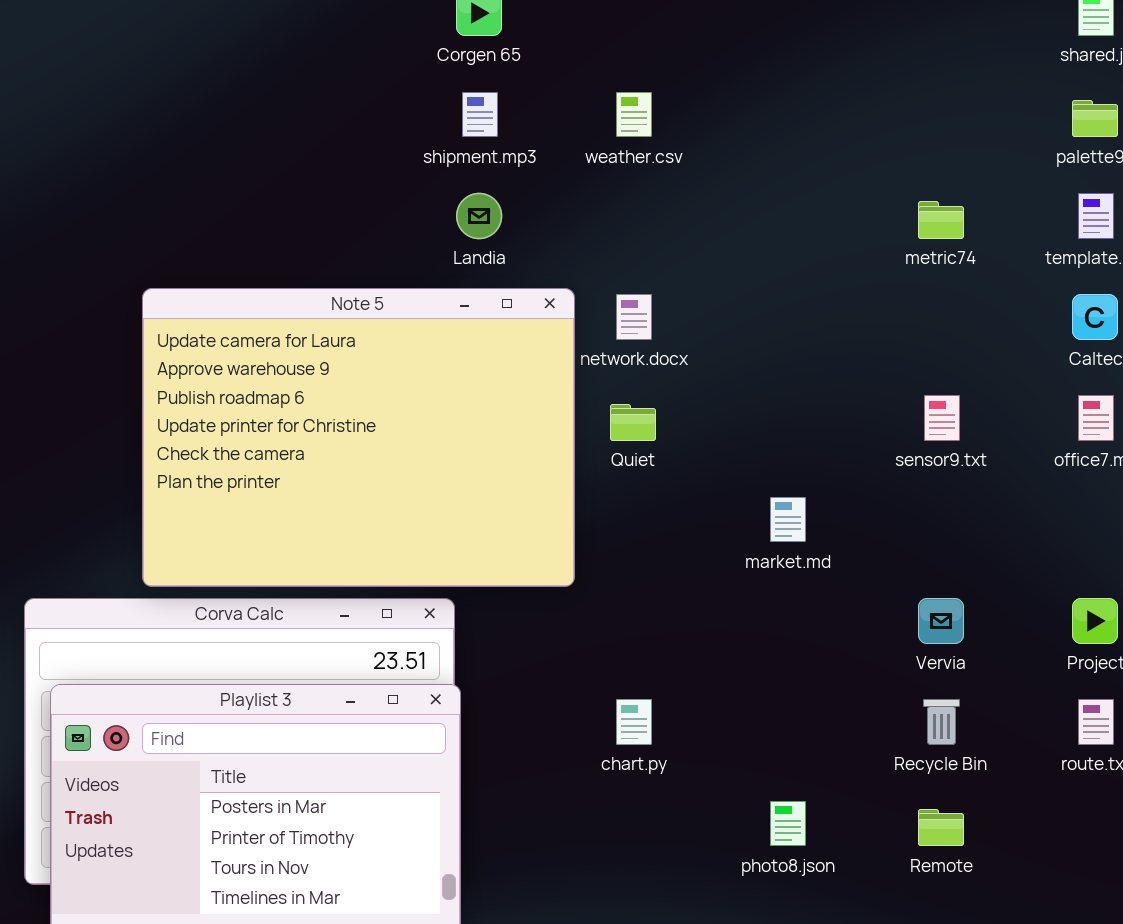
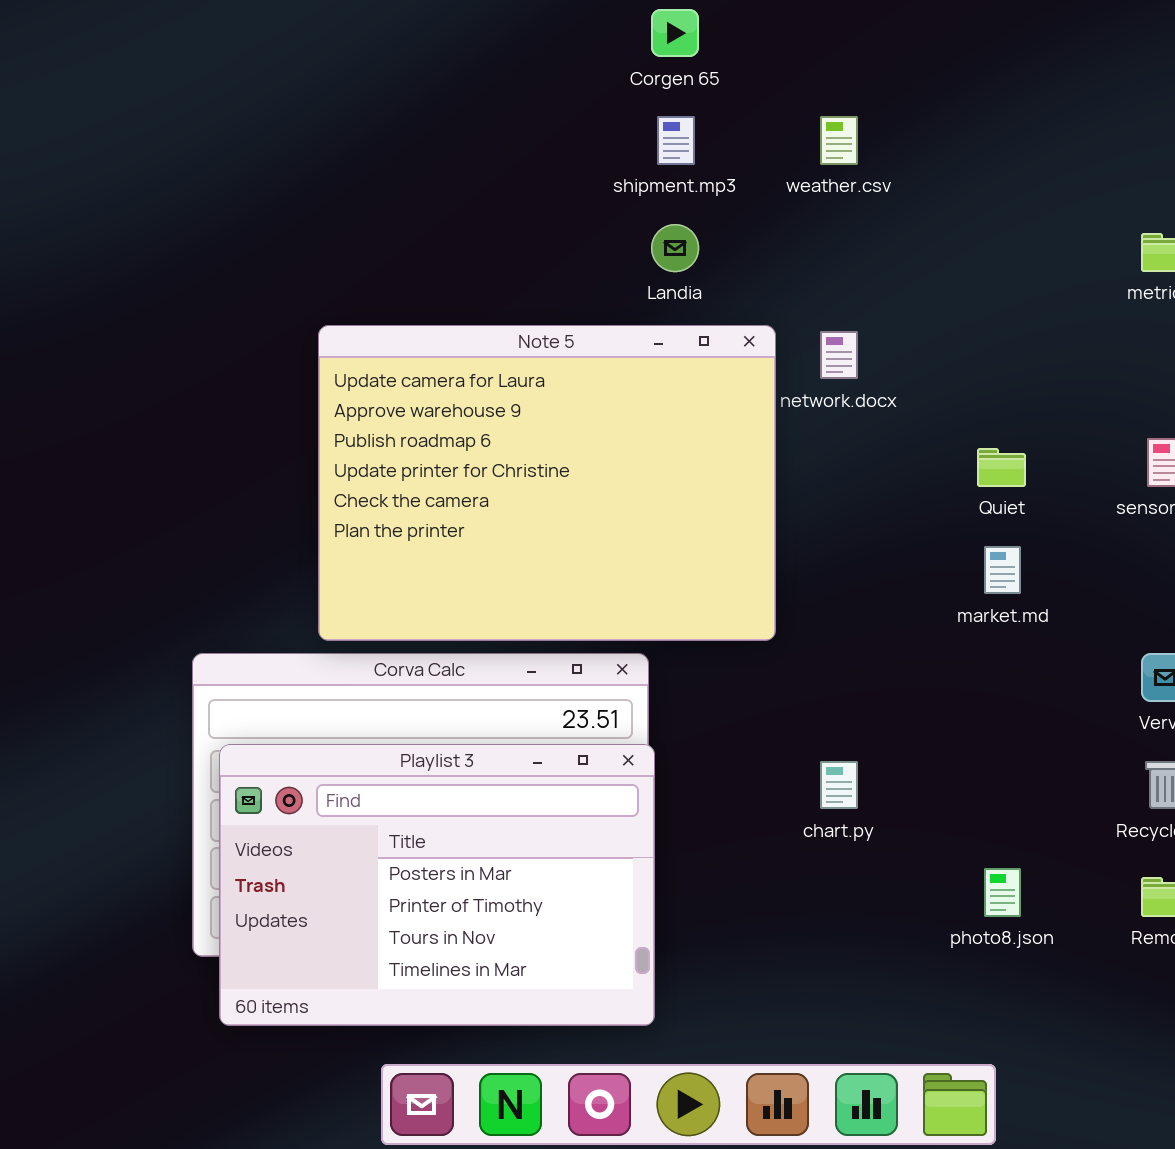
Quiet: [610,404,656,441] -> [977,448,1026,487], moved

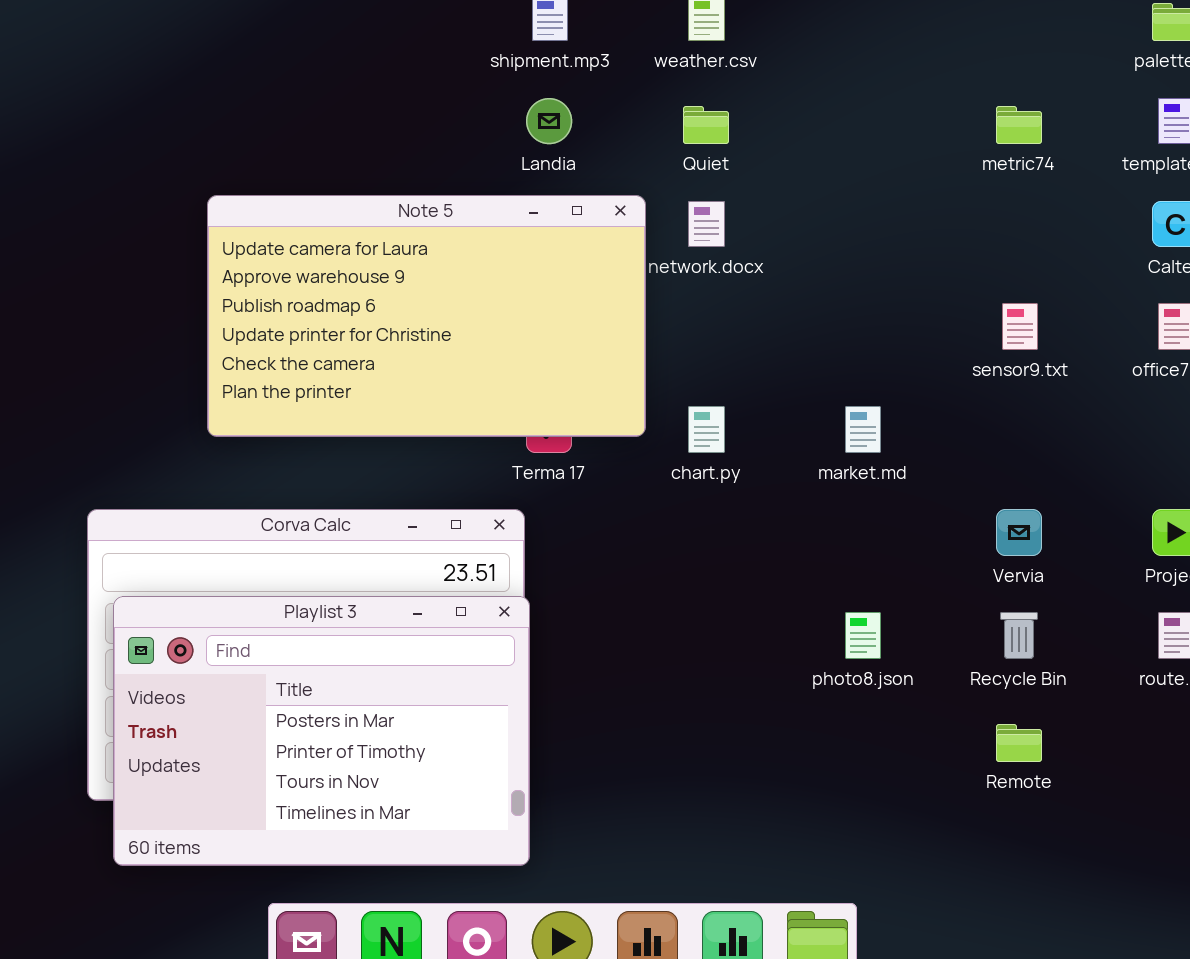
Note 5: [318,325,776,641] -> [207,195,646,437], resized
Quiet: [977,448,1026,487] -> [683,106,729,144], moved
chart.py: [820,761,858,809] -> [688,406,725,453], moved
photo8.json: [984,868,1021,917] -> [845,612,881,659], moved

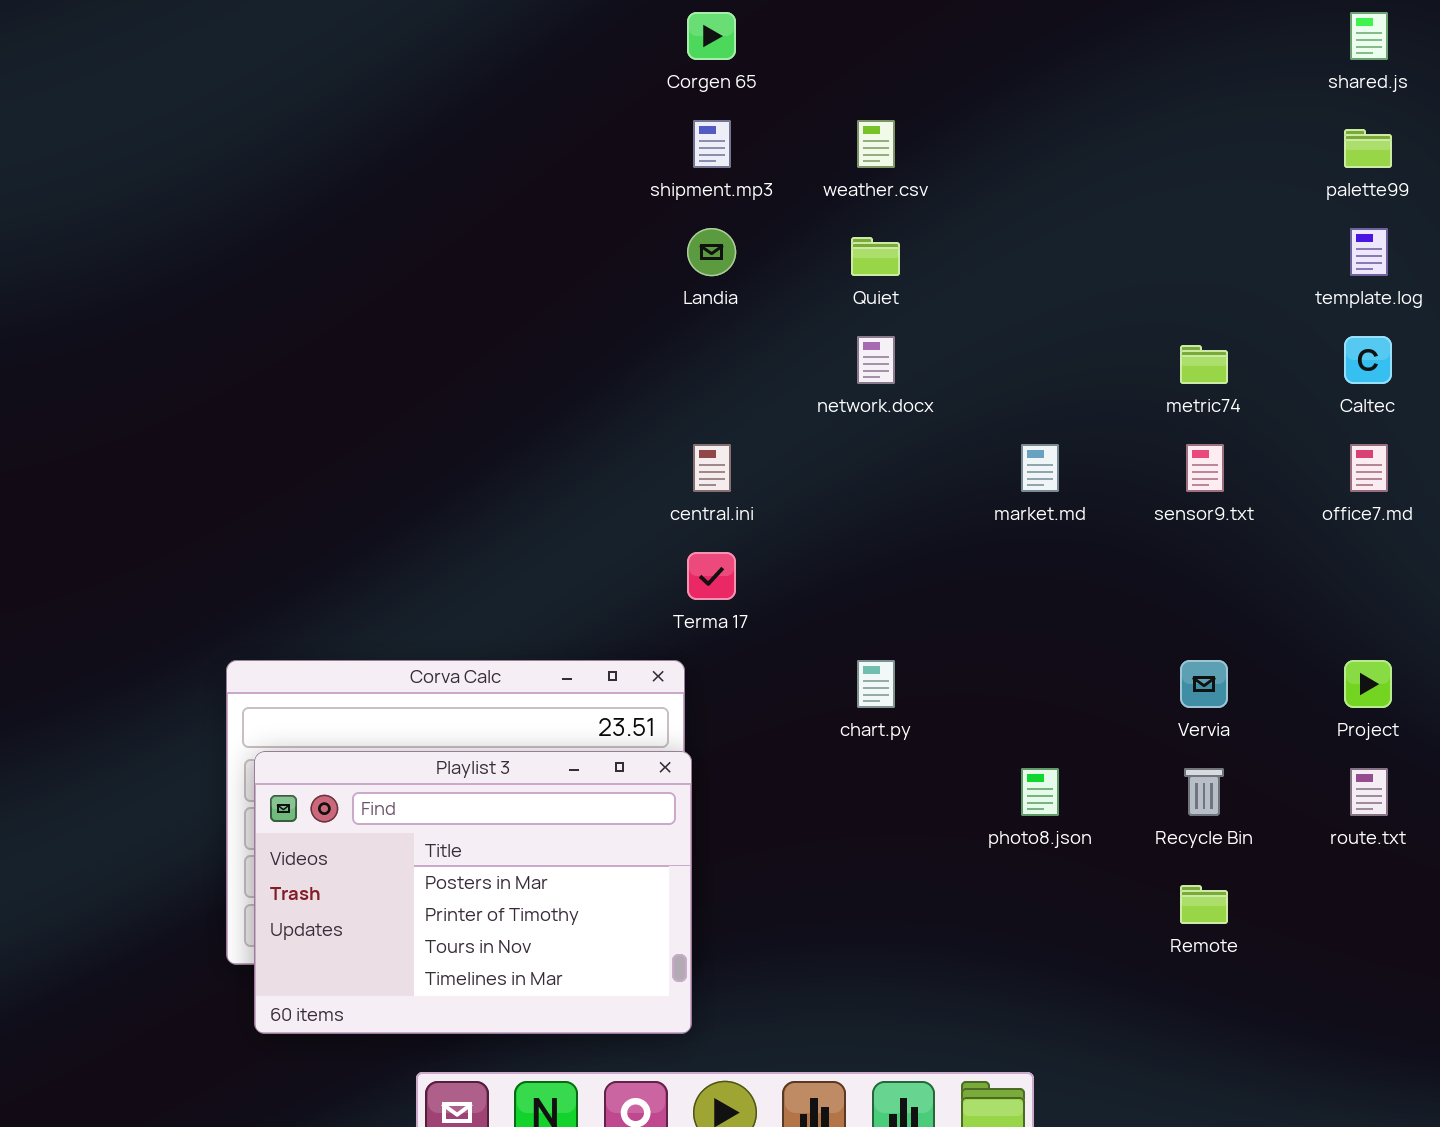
metric74: [996,106,1042,144] -> [1180,345,1228,384], moved
Note 5: [207,195,646,437] -> none, closed
chart.py: [688,406,725,453] -> [857,660,895,708], moved
market.md: [845,406,881,453] -> [1021,444,1059,492], moved

